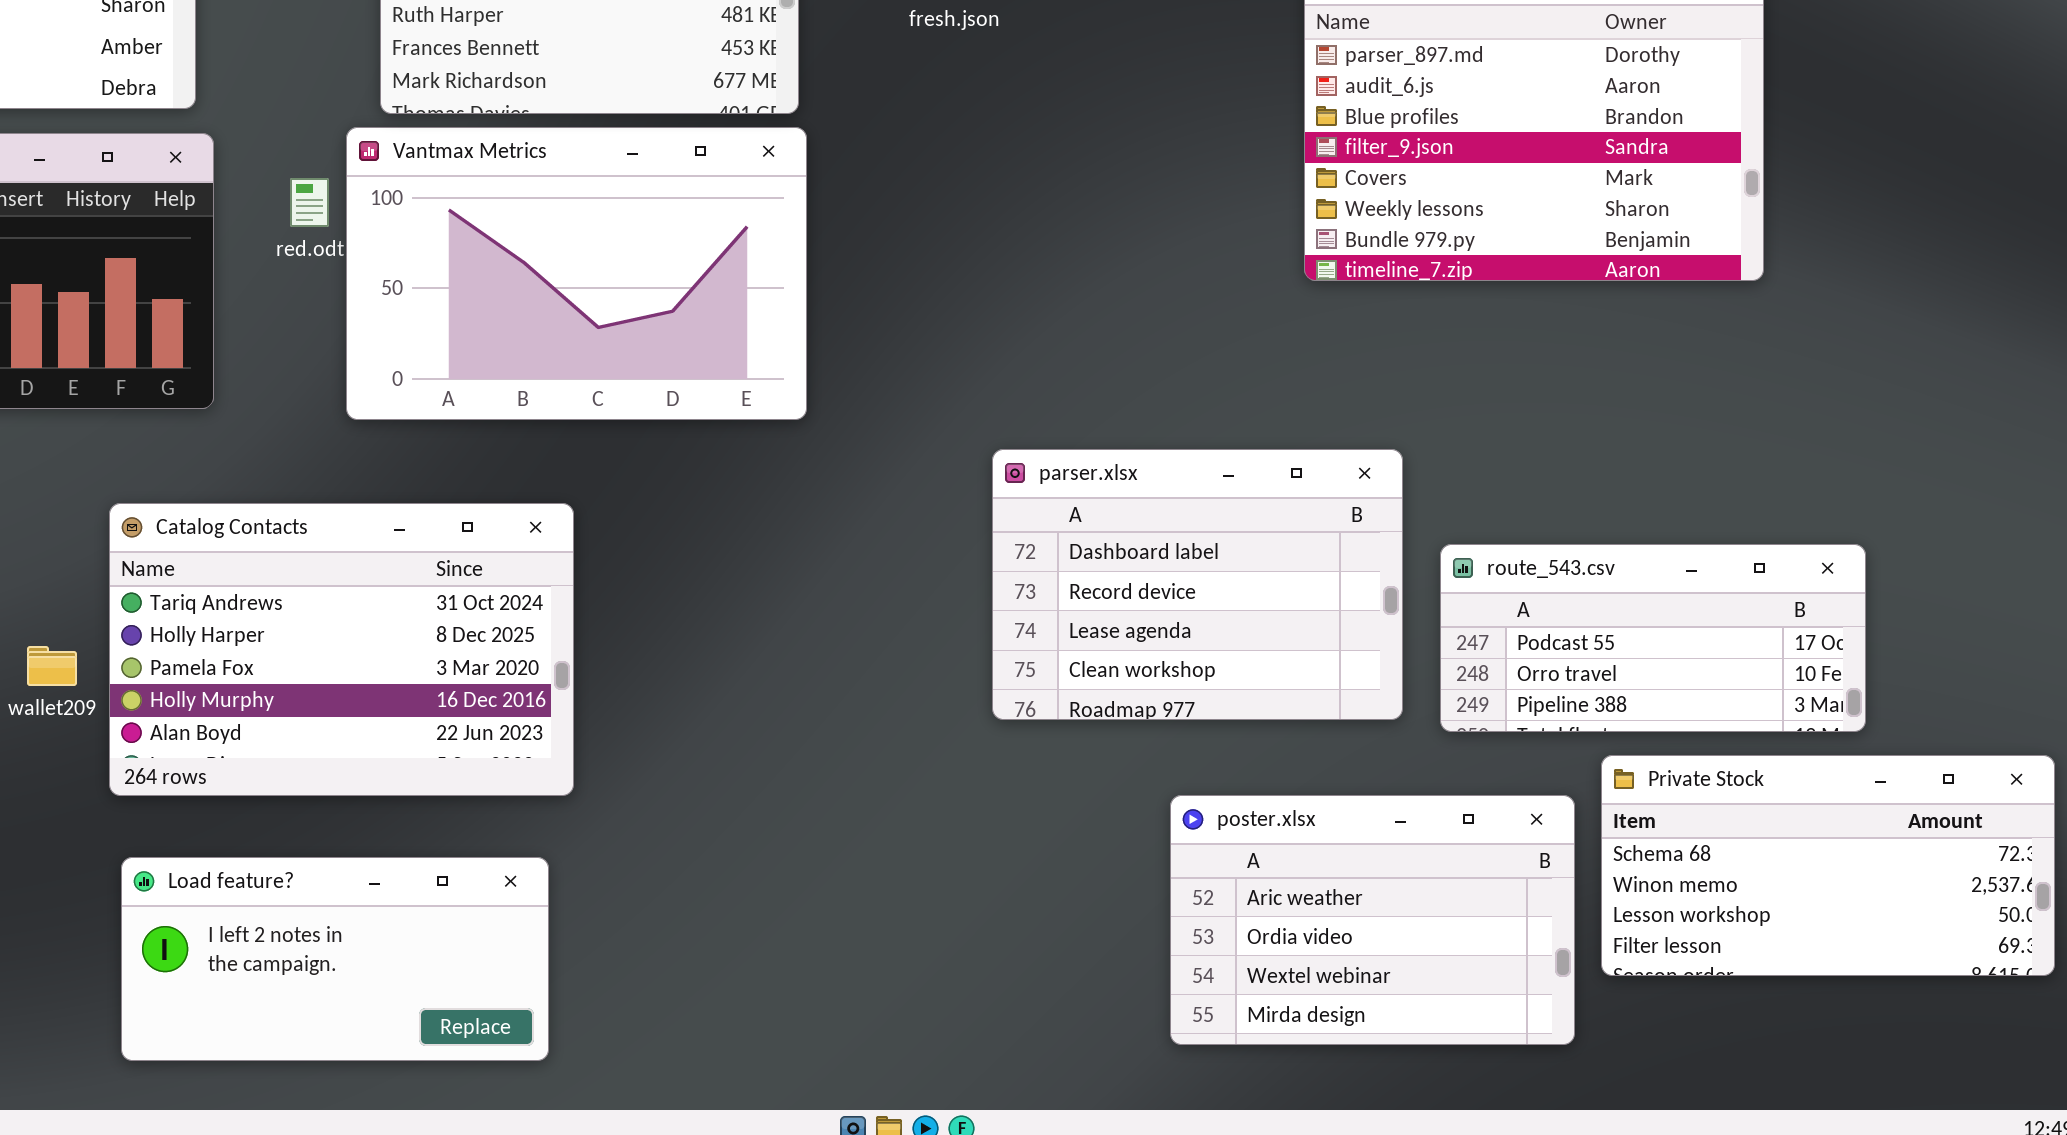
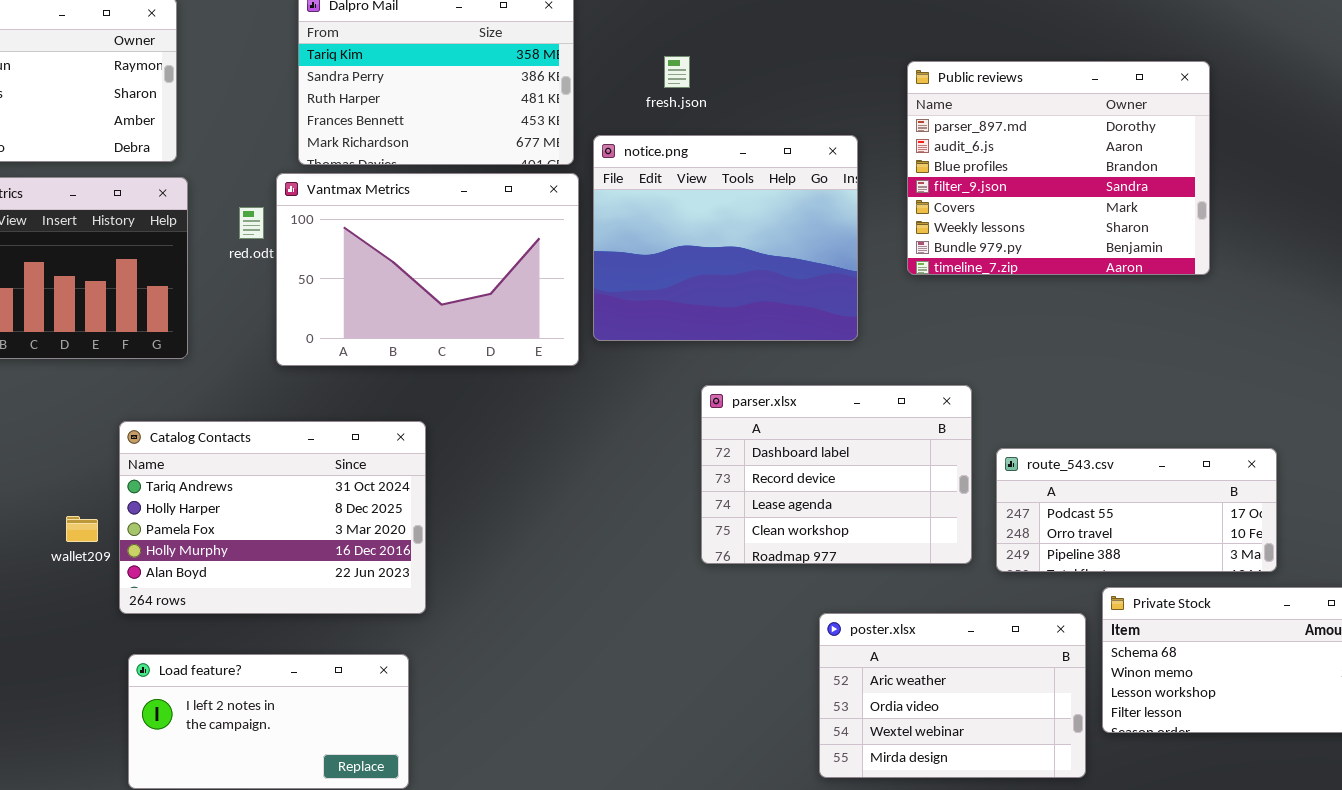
notice.png: none -> [593,135,858,341], opened

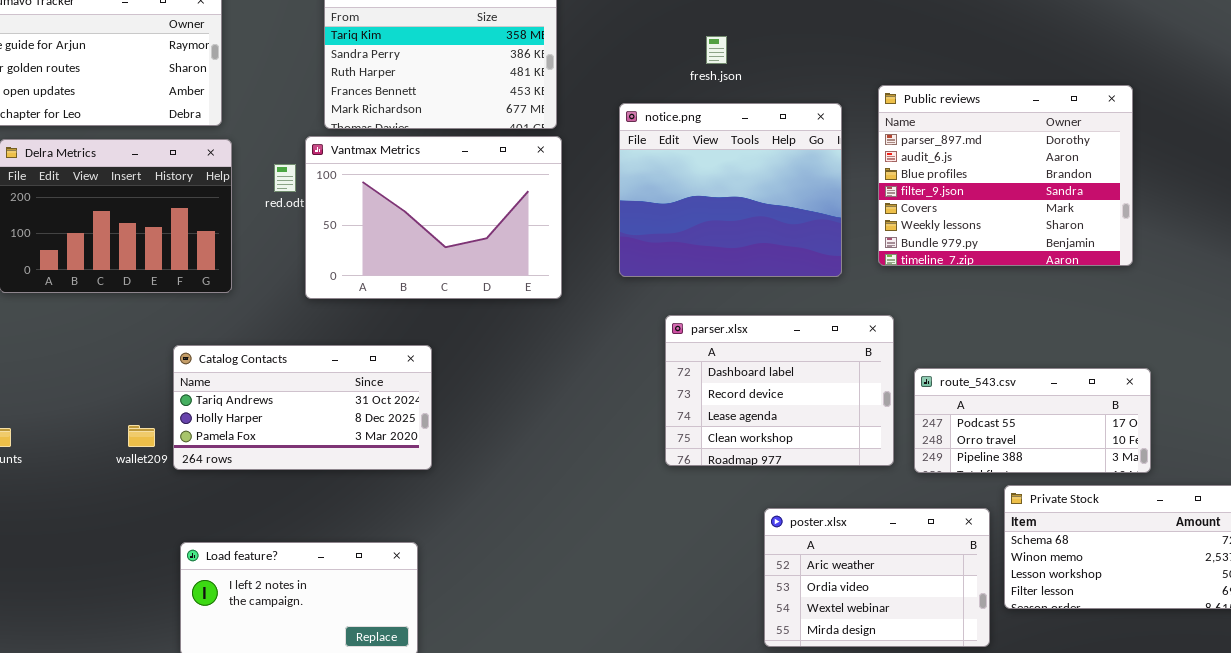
fresh.json: [664,56,690,88] -> [706,36,727,64], moved
Public reviews: [907,61,1210,275] -> [878,85,1133,266], moved
notice.png: [593,135,858,341] -> [619,103,842,277], moved
Catalog Contacts: [119,421,426,614] -> [173,345,432,470], resized

